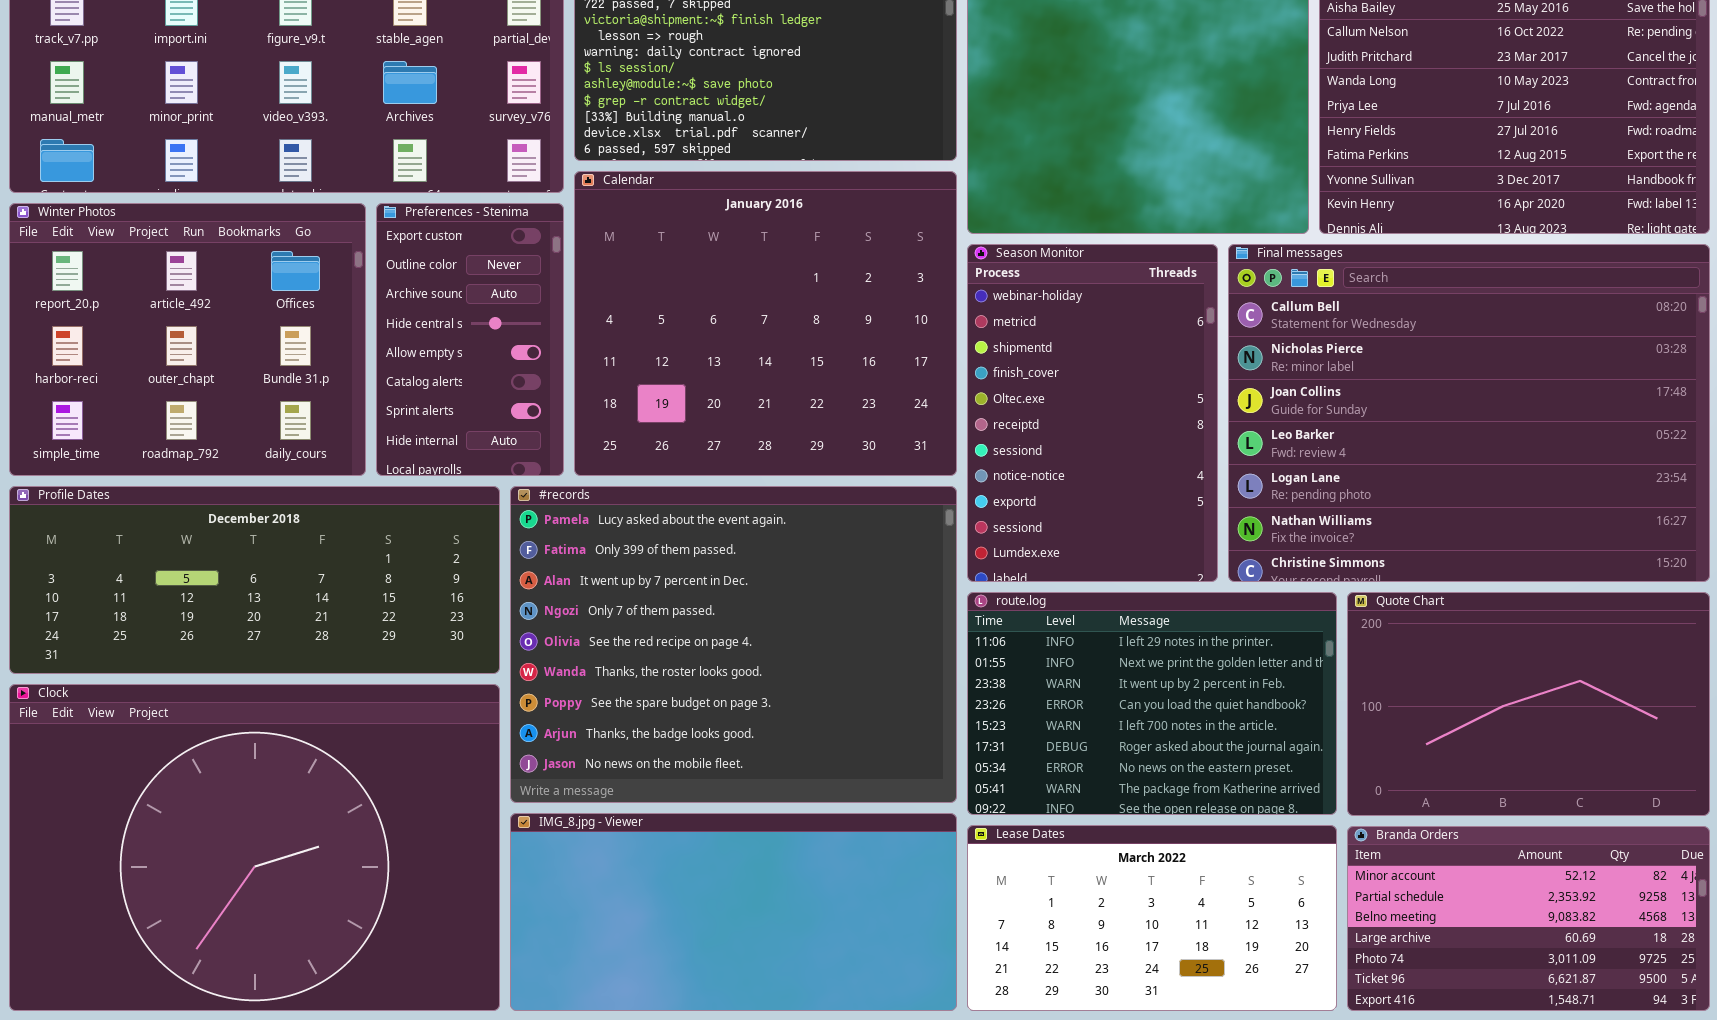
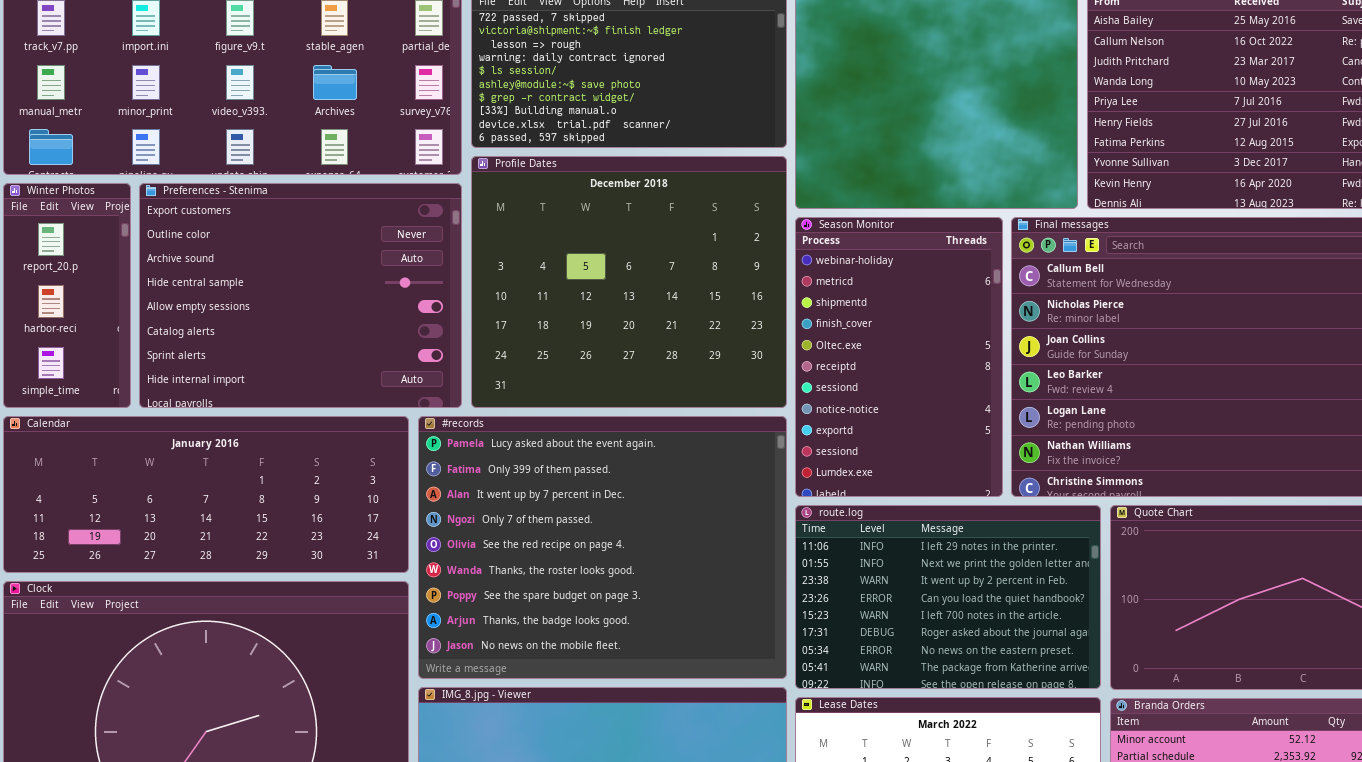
Calendar: [574,171,957,476] -> [3,416,409,573], moved, resized
Winter Photos: [9,203,366,476] -> [3,183,131,408], resized
Preferences - Stenima: [376,203,564,476] -> [139,183,462,408], resized
Profile Dates: [9,486,500,674] -> [471,156,787,408], moved, resized

